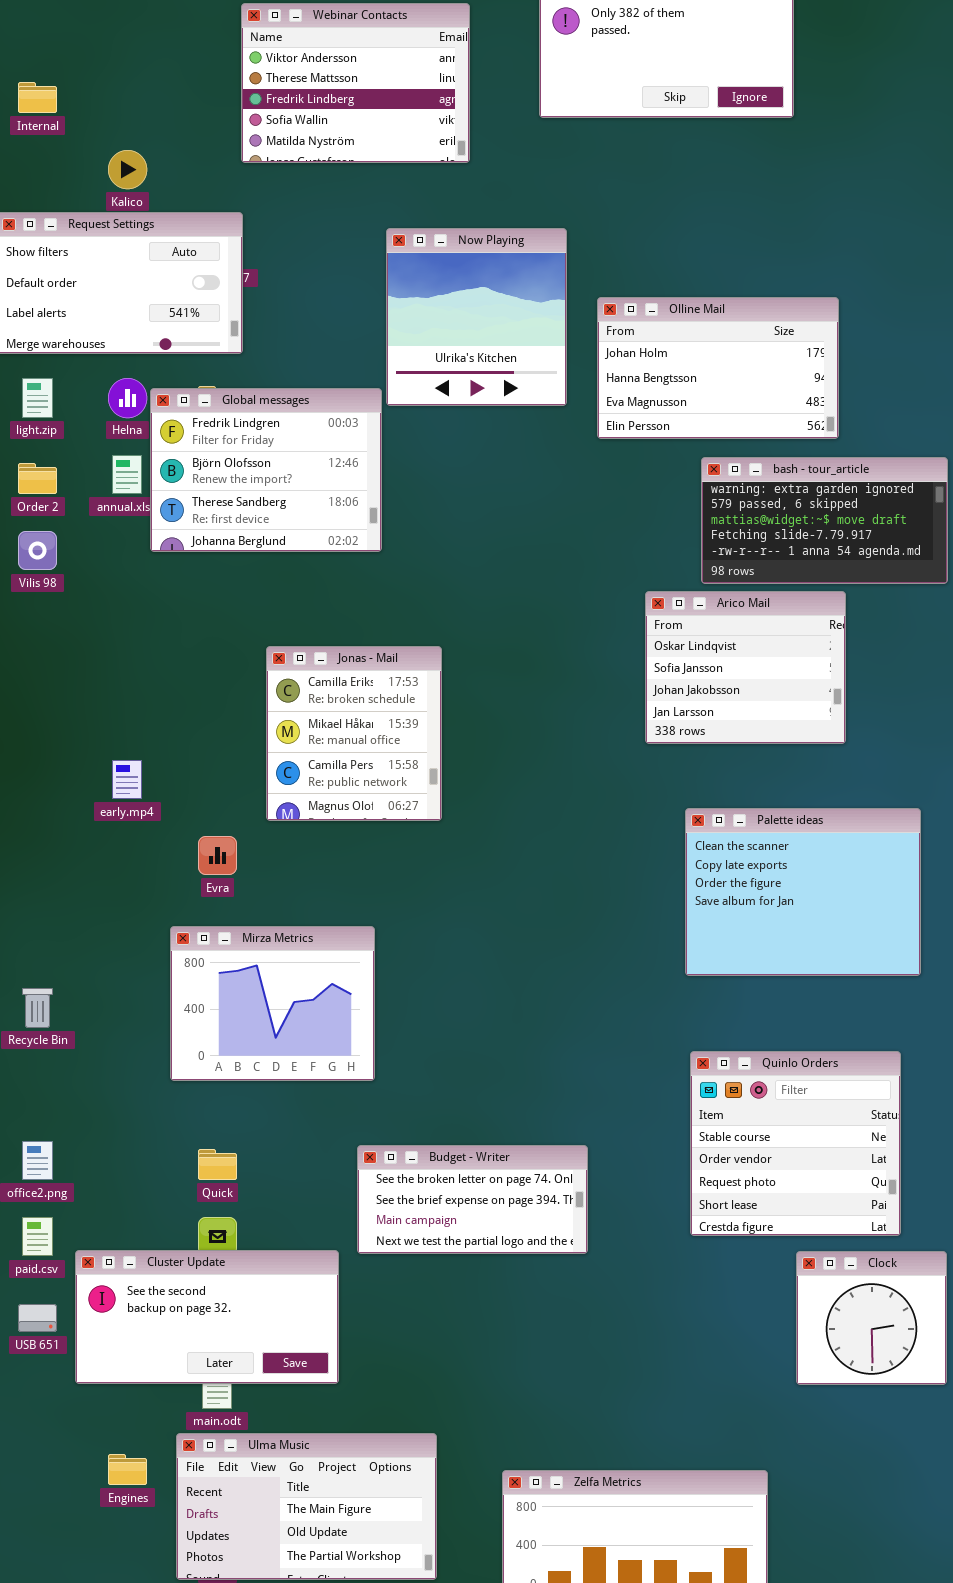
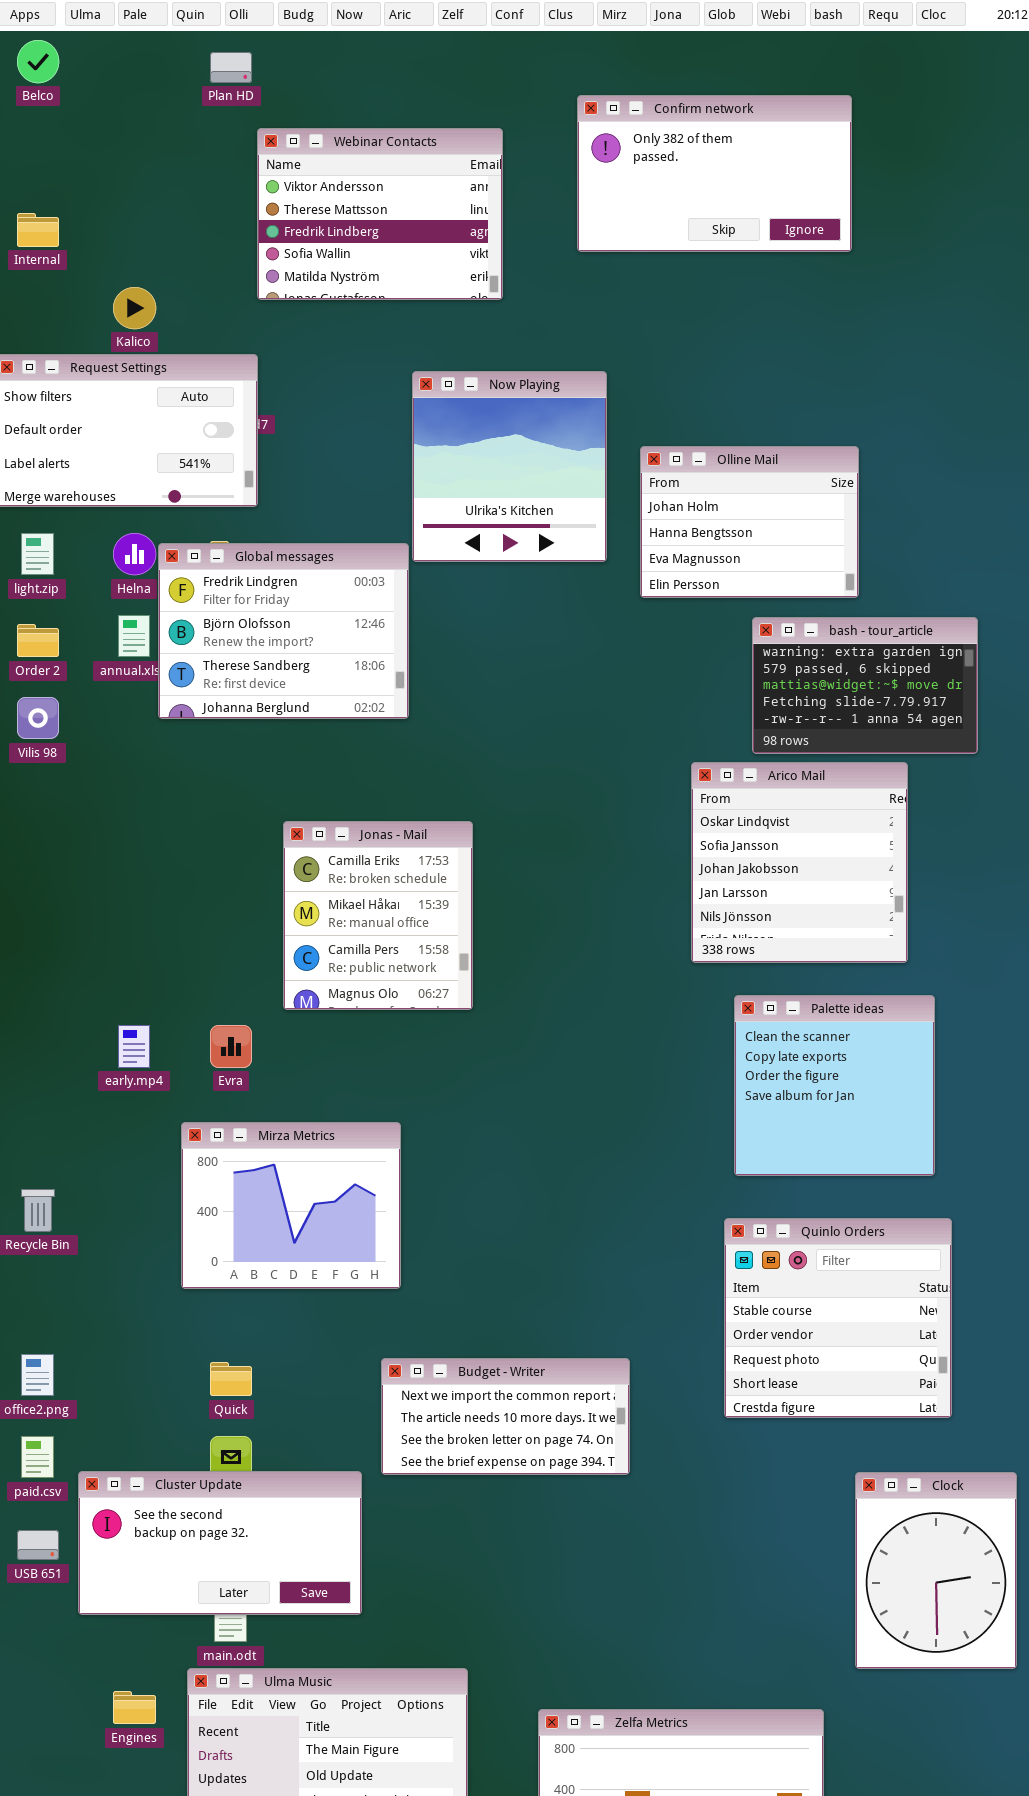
Olline Mail: [597,297,839,439] -> [640,446,859,598], resized
bash - tour_article: [701,457,948,584] -> [752,617,978,754], resized
Arico Mail: [645,591,846,744] -> [691,762,908,963], resized
early.mp4: [112,760,142,799] -> [118,1025,150,1068], moved
Palette ideas: [685,808,921,976] -> [734,995,935,1176], resized
Quinlo Orders: [690,1051,901,1236] -> [724,1218,952,1418], moved
Budget - Writer: [357,1145,588,1254] -> [381,1358,630,1475], scrolled up 2 rows
Clock: [796,1251,947,1385] -> [855,1472,1017,1669], resized

